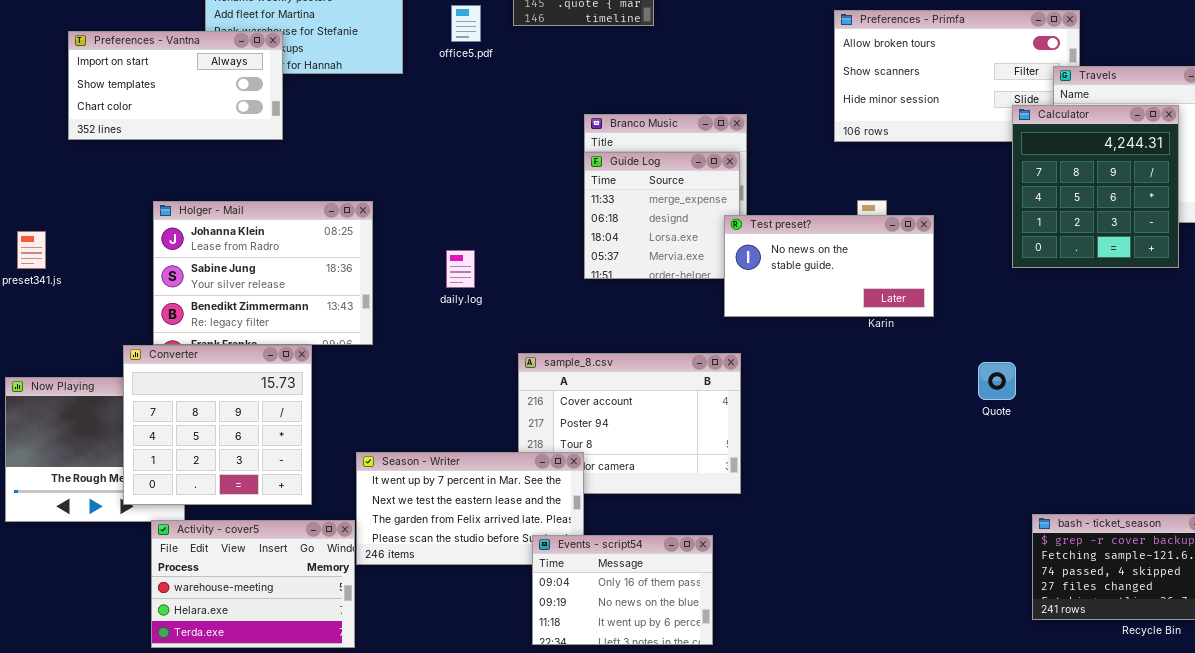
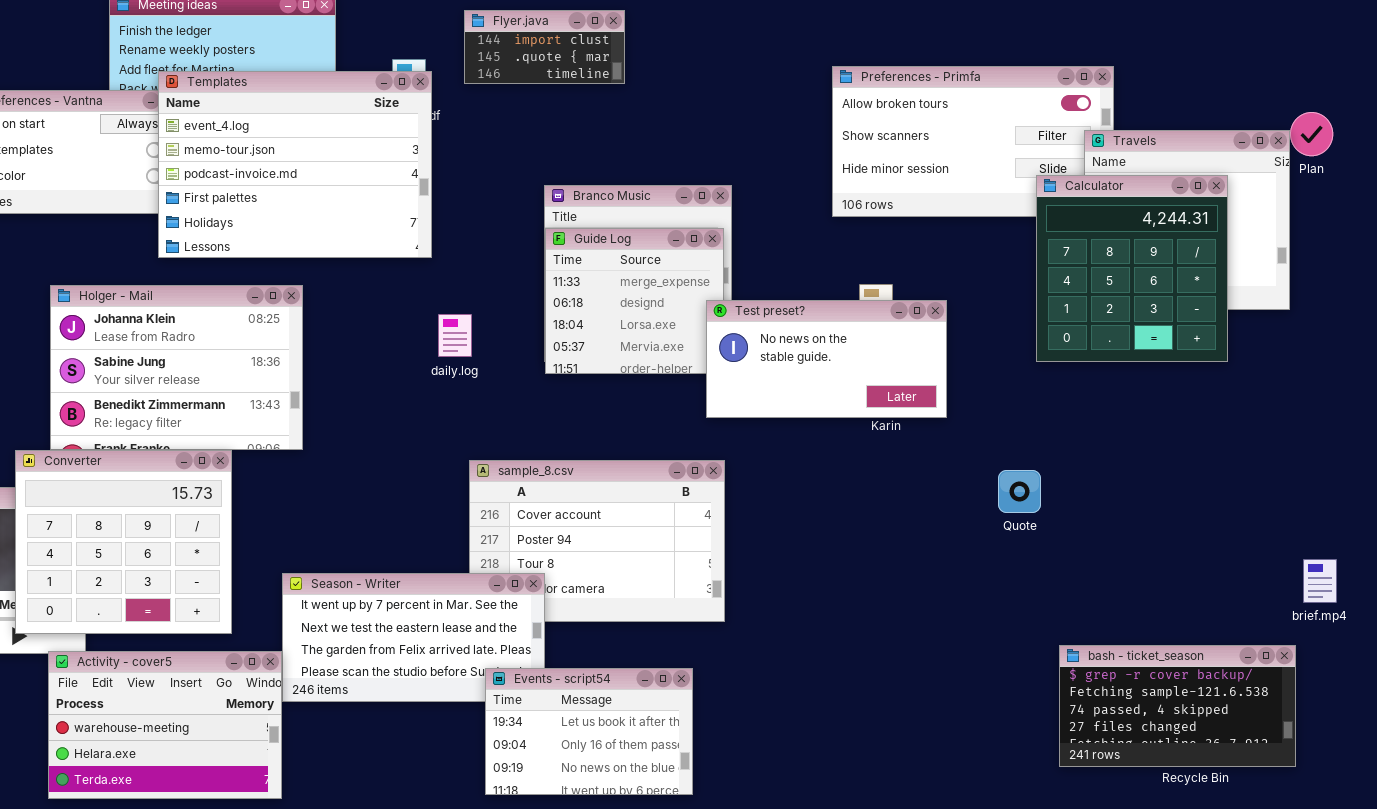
Templates: none -> [158,71,432,258], opened
daily.log: [446,250,475,288] -> [438,314,472,357], moved
Events - script54: [532,535,713,645] -> [485,668,693,795], scrolled up 1 row

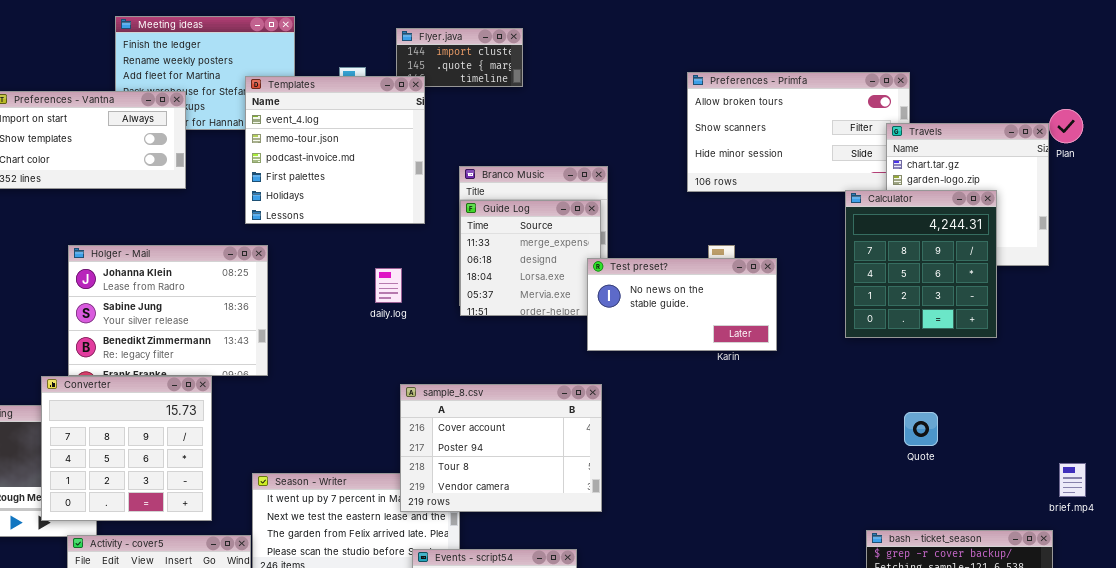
Templates: [158,71,432,258] -> [245,76,425,224], moved, resized
Calculator: [1036,175,1228,362] -> [845,190,997,338], moved
sample_8.csv: [469,460,725,622] -> [400,384,602,512], raised
Quote: [998,470,1041,513] -> [904,412,938,446], moved

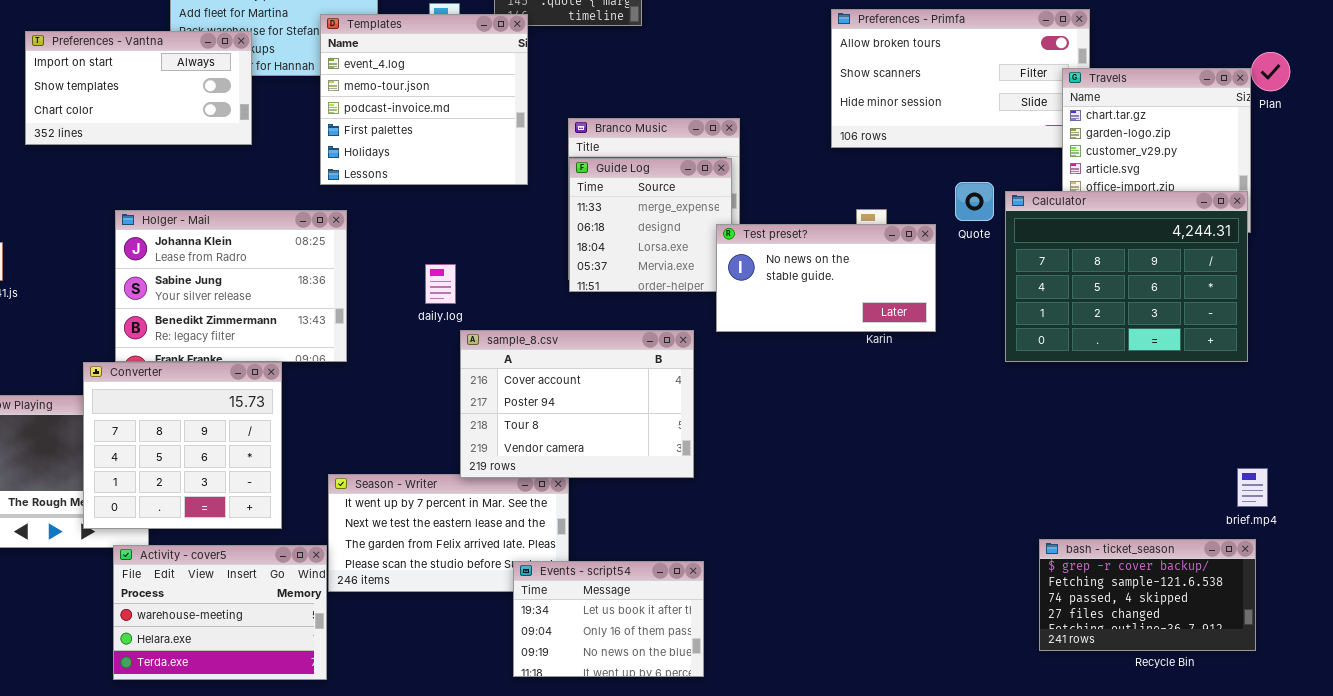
Calculator: [845,190,997,338] -> [1005,191,1248,362], moved, resized
daily.log: [375,268,402,303] -> [425,264,456,304], moved
sample_8.csv: [400,384,602,512] -> [460,330,694,478], moved
Quote: [904,412,938,446] -> [955,182,994,221], moved
brief.mp4: [1059,463,1086,497] -> [1237,468,1268,507], moved

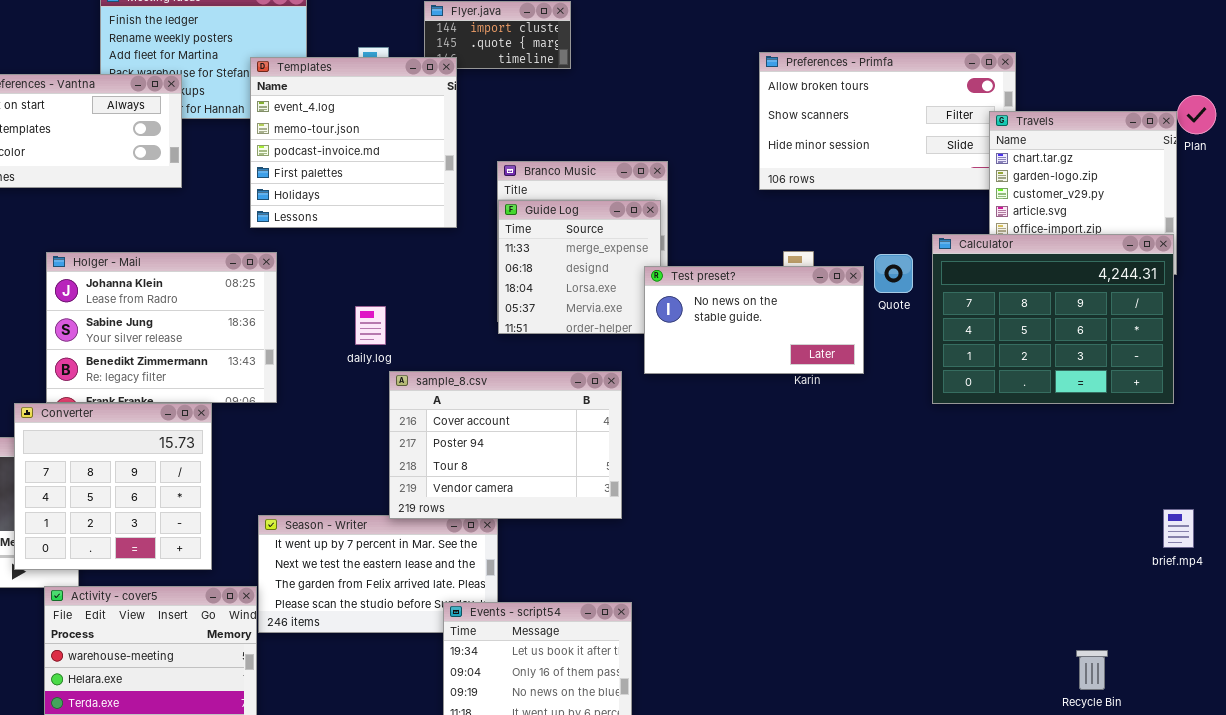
Quote: [955,182,994,221] -> [874,254,913,293], moved
bash - ticket_season: [1039,539,1256,651] -> none, closed

